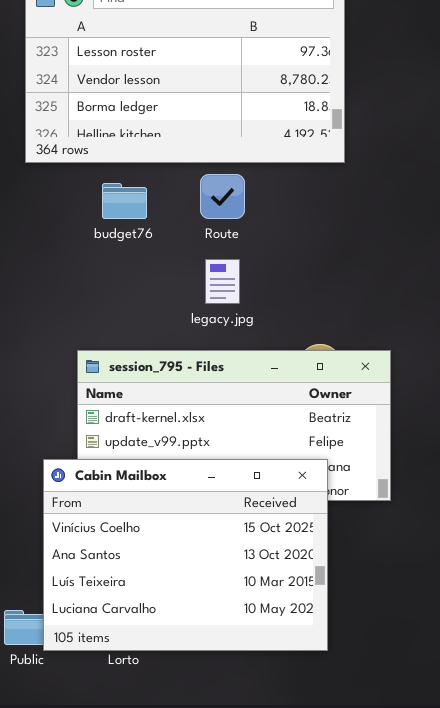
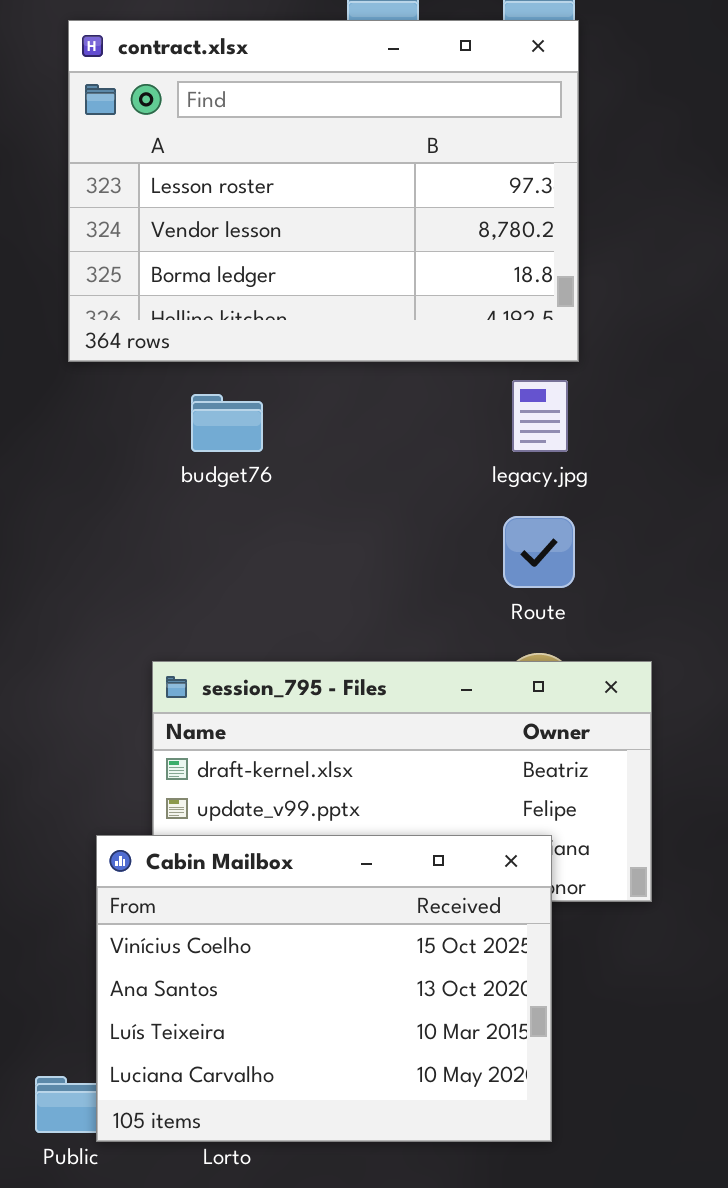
Route: [200,174,245,219] -> [503,516,575,588], moved
legacy.jpg: [205,259,240,304] -> [512,380,568,452], moved

